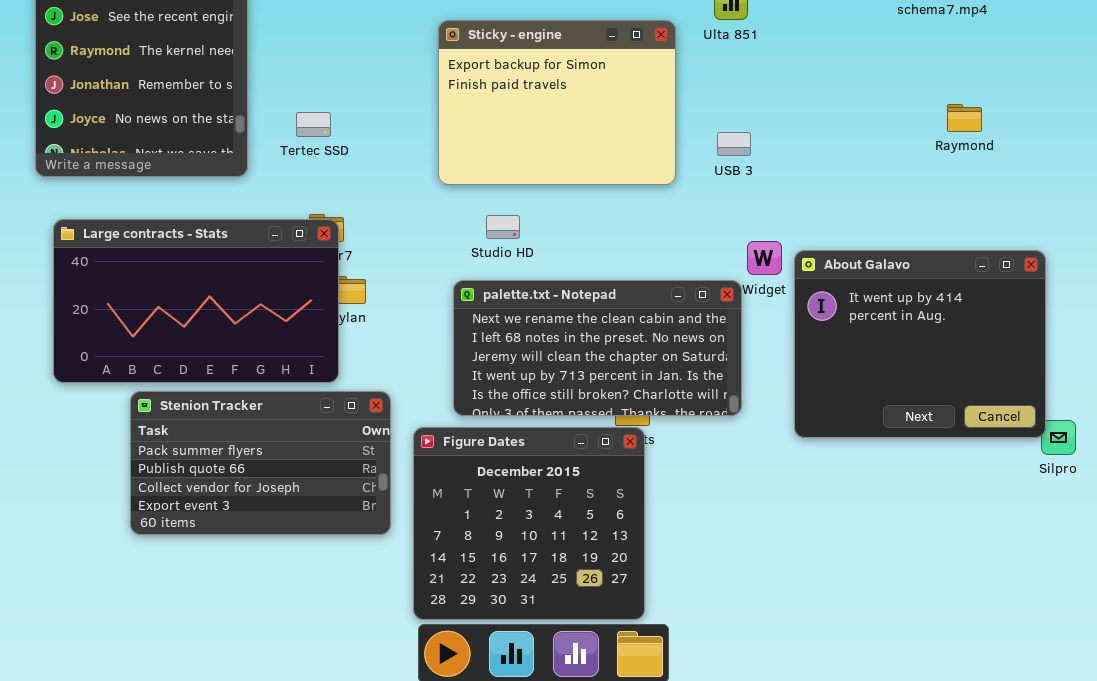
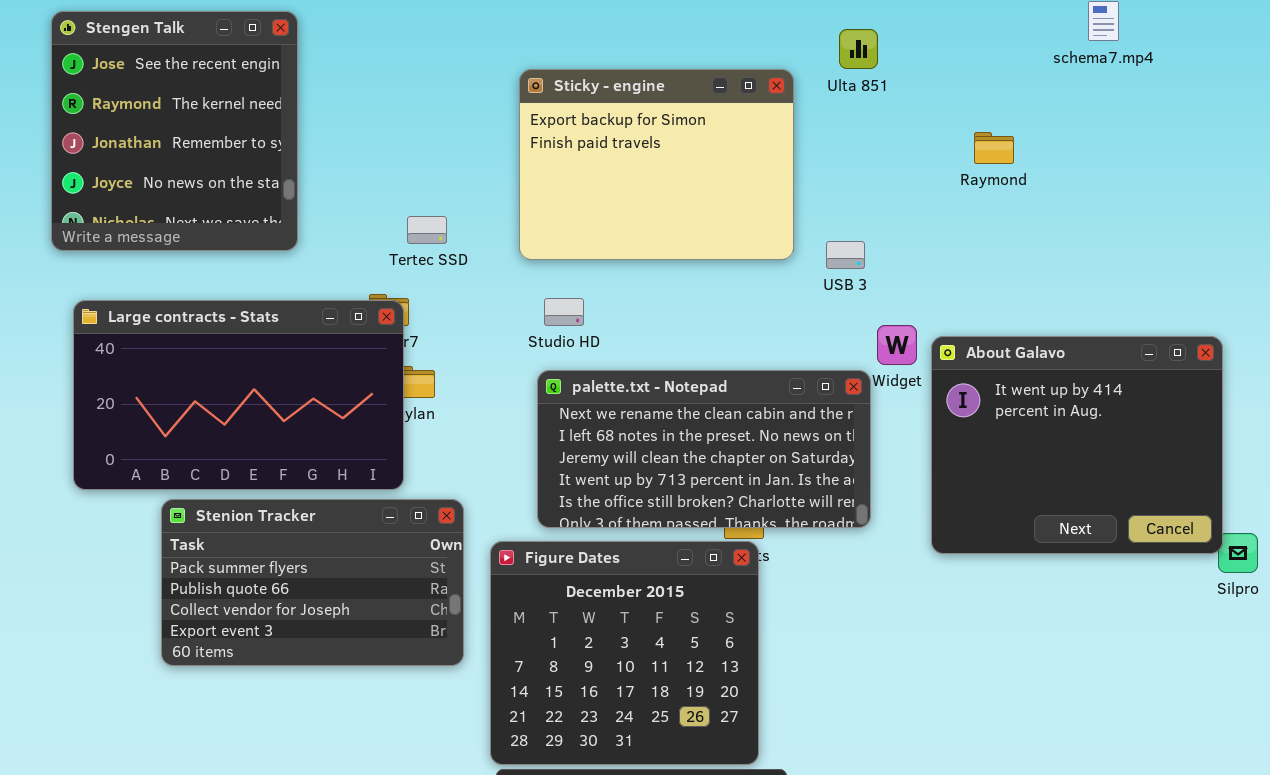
Raymond: [947,104,982,132] -> [974,132,1014,164], moved
Tertec SSD: [296,112,331,137] -> [407,216,447,244], moved
USB 3: [717,132,751,156] -> [826,241,865,269], moved
Studio HD: [486,215,520,239] -> [544,298,584,326], moved

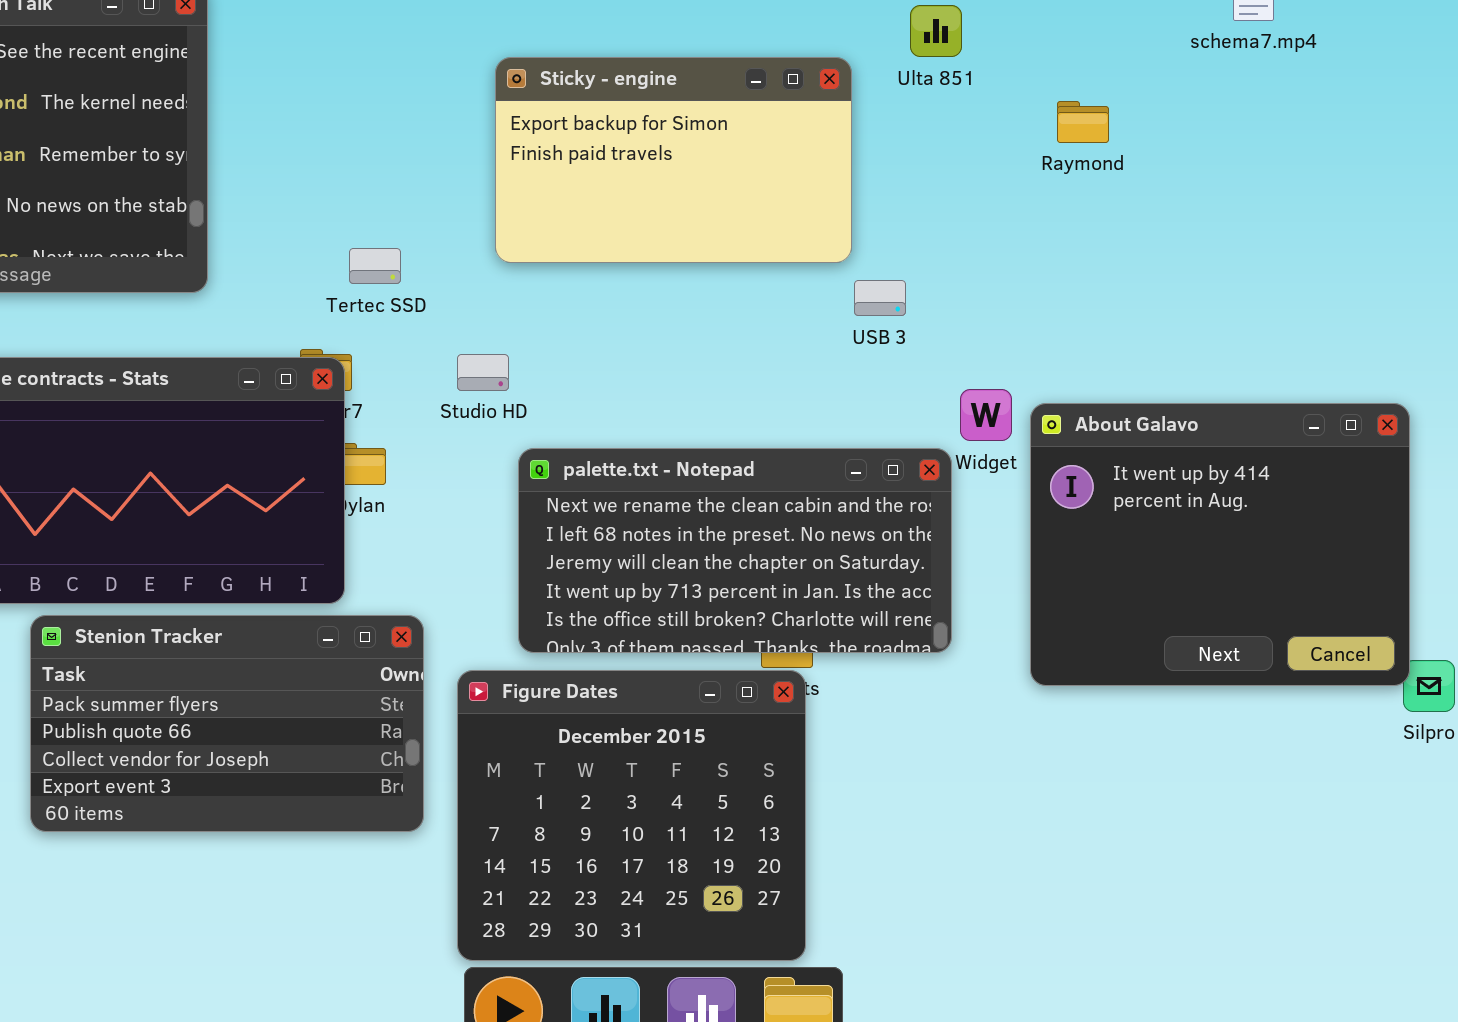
Sticky - engine: [519,69,794,260] -> [495,57,852,263], resized
Raymond: [974,132,1014,164] -> [1057,101,1109,143], moved
USB 3: [826,241,865,269] -> [854,280,906,316], moved
Studio HD: [544,298,584,326] -> [457,354,509,391], moved

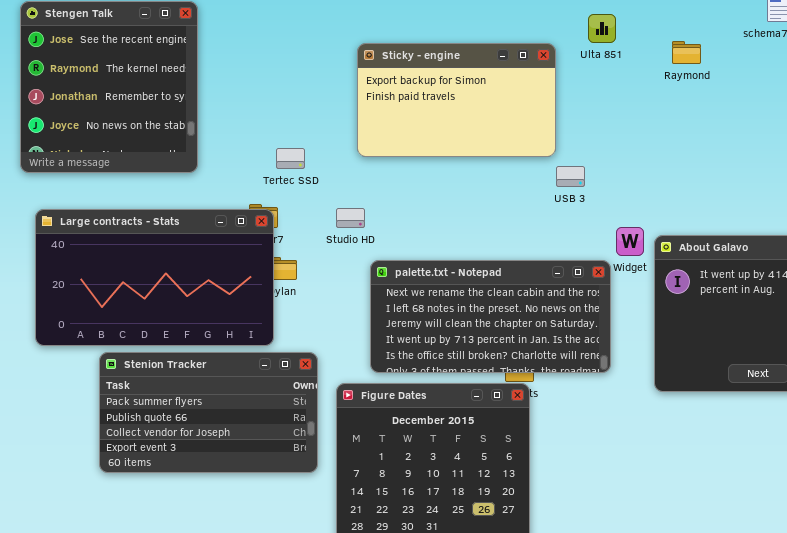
Raymond: [1057,101,1109,143] -> [672,41,701,64], moved

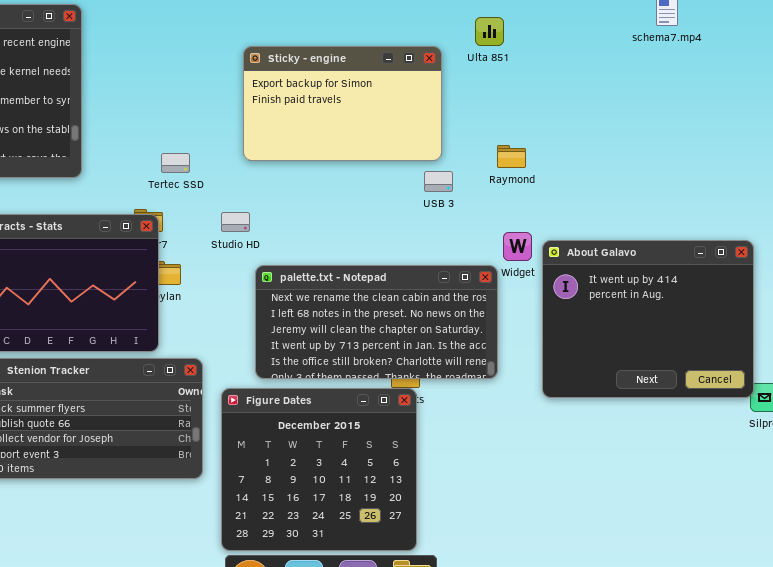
Raymond: [672,41,701,64] -> [497,145,526,168], moved
USB 3: [556,166,585,187] -> [424,171,453,192], moved

